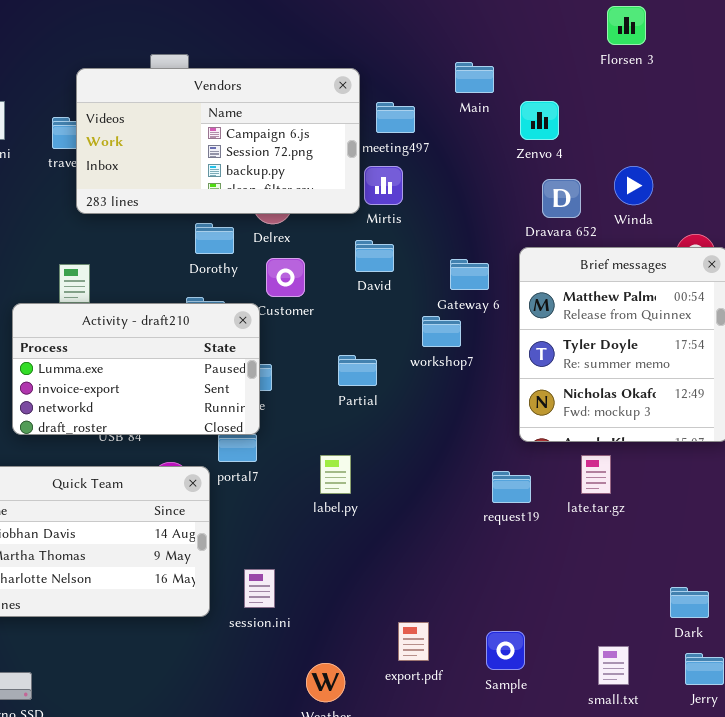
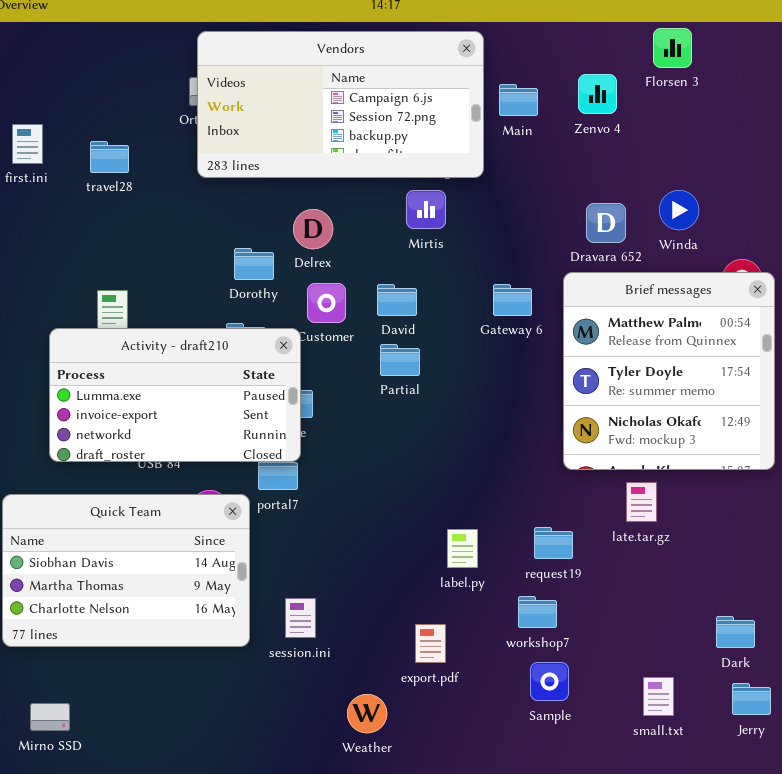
Vendors: [76,68,360,214] -> [197,31,484,178], moved
Zenvo 4: [520,101,559,140] -> [578,74,617,114], moved
David: [355,240,394,272] -> [377,284,417,316], moved
workshop7: [422,316,461,347] -> [518,596,557,628], moved
Partial: [338,355,377,386] -> [380,344,420,376], moved
label.py: [320,455,351,494] -> [447,529,478,568], moved
request19: [492,471,531,503] -> [534,527,573,559], moved
export.pdf: [398,622,429,661] -> [415,624,446,663], moved

